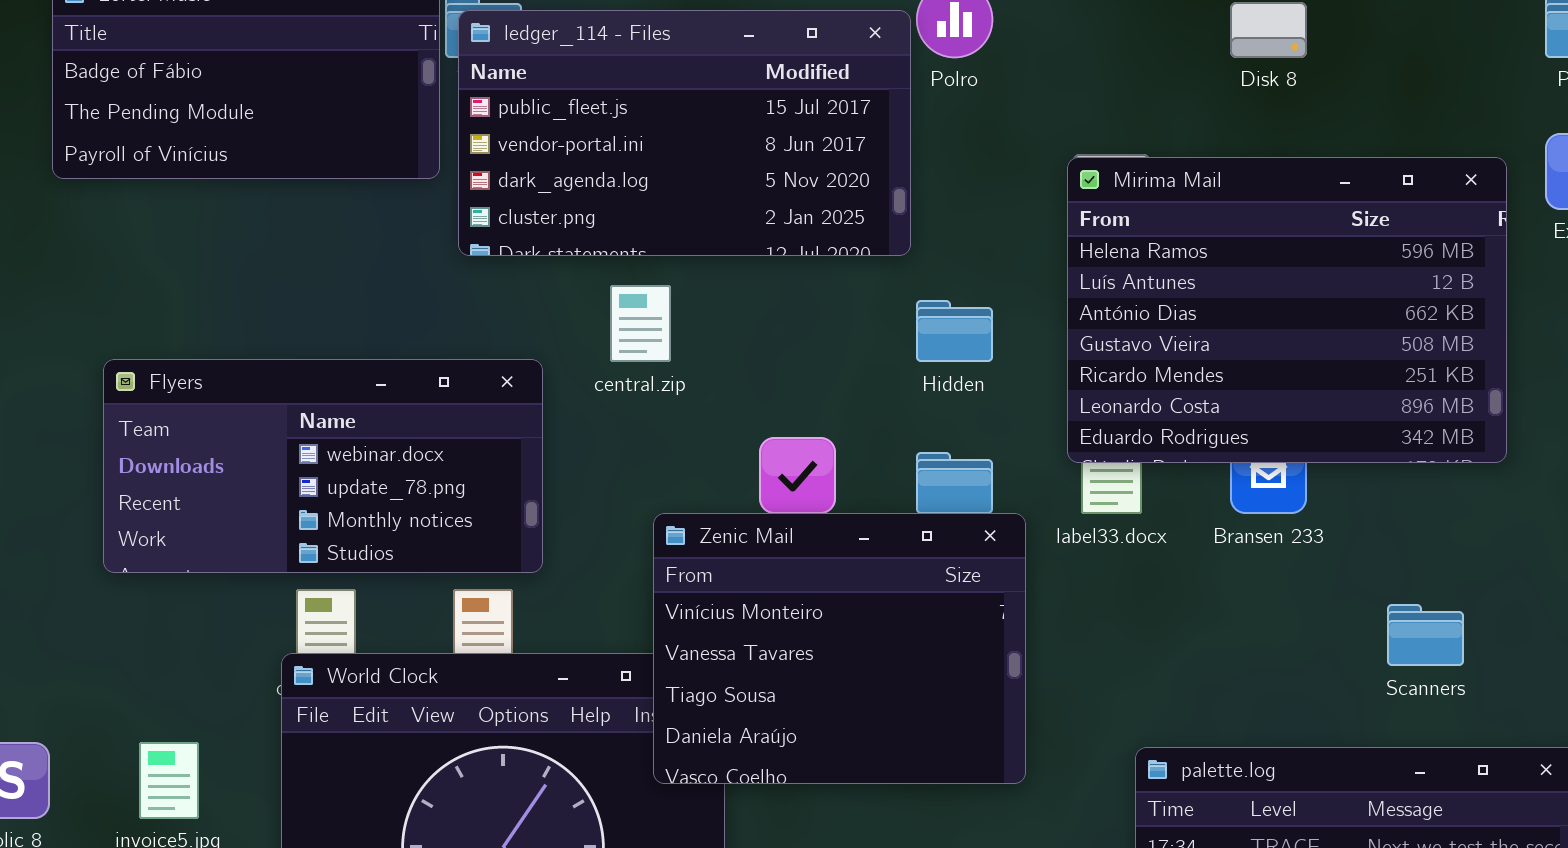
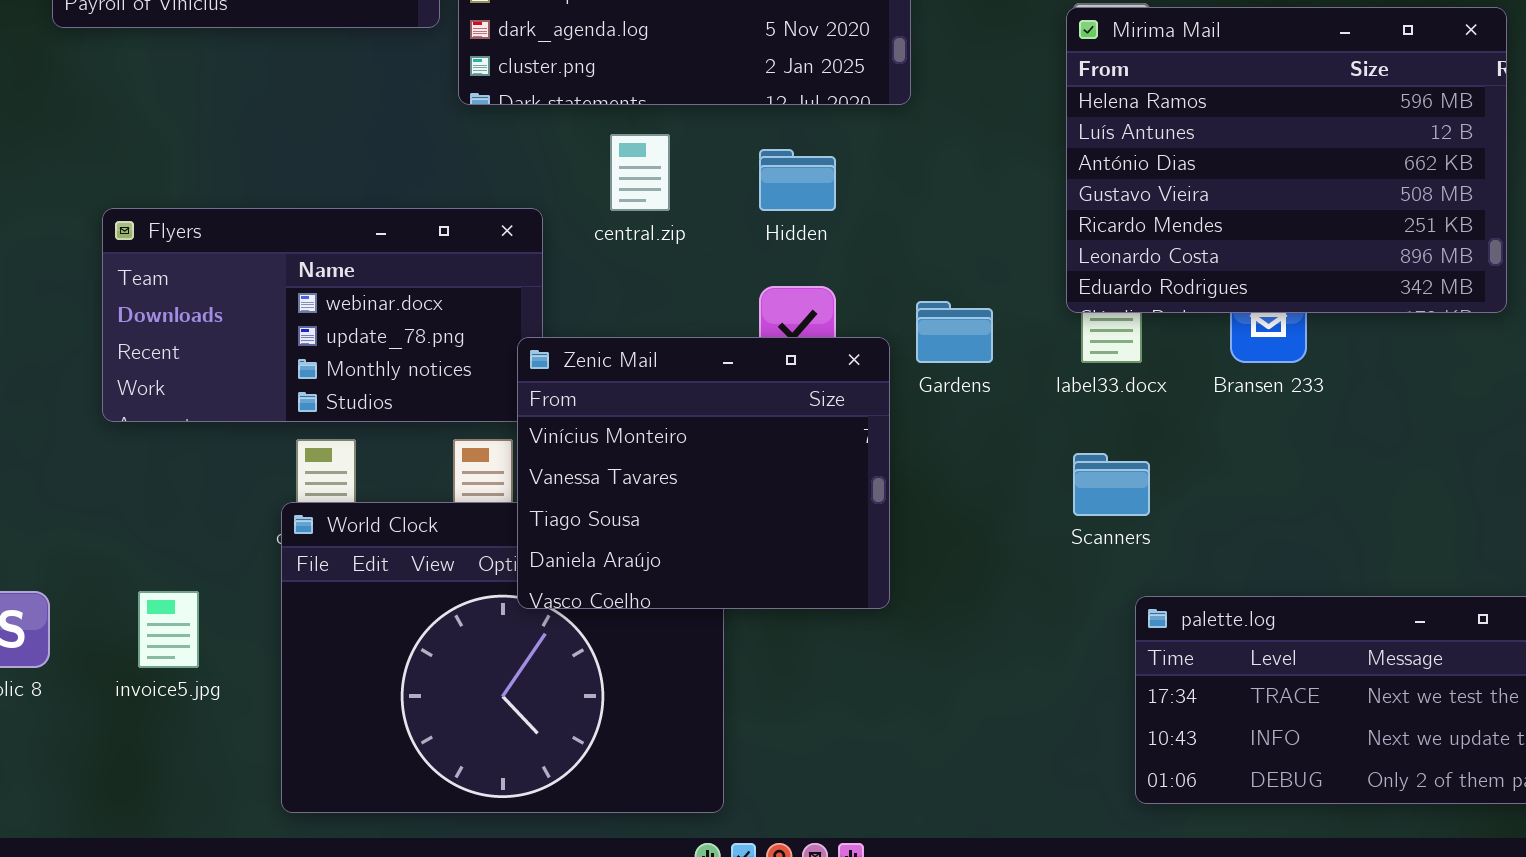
Hidden: [916,300,993,362] -> [759,149,836,211], moved
Zenic Mail: [653,513,1026,784] -> [517,337,890,609], moved
Scanners: [1387,604,1464,666] -> [1073,453,1150,516], moved

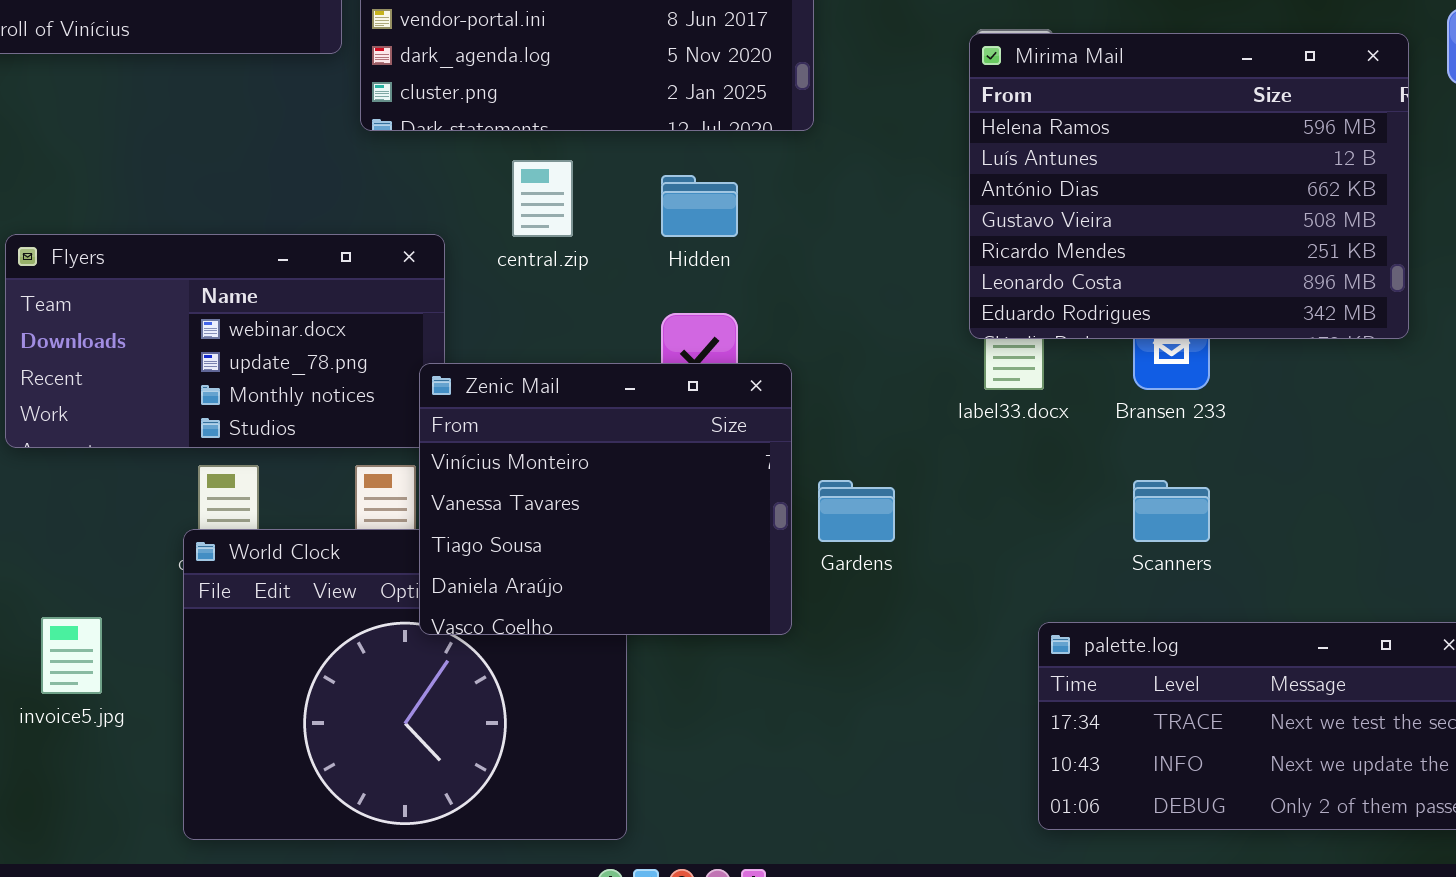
Gardens: [916,301,993,363] -> [818,480,895,542], moved
Scanners: [1073,453,1150,516] -> [1133,480,1210,542], moved

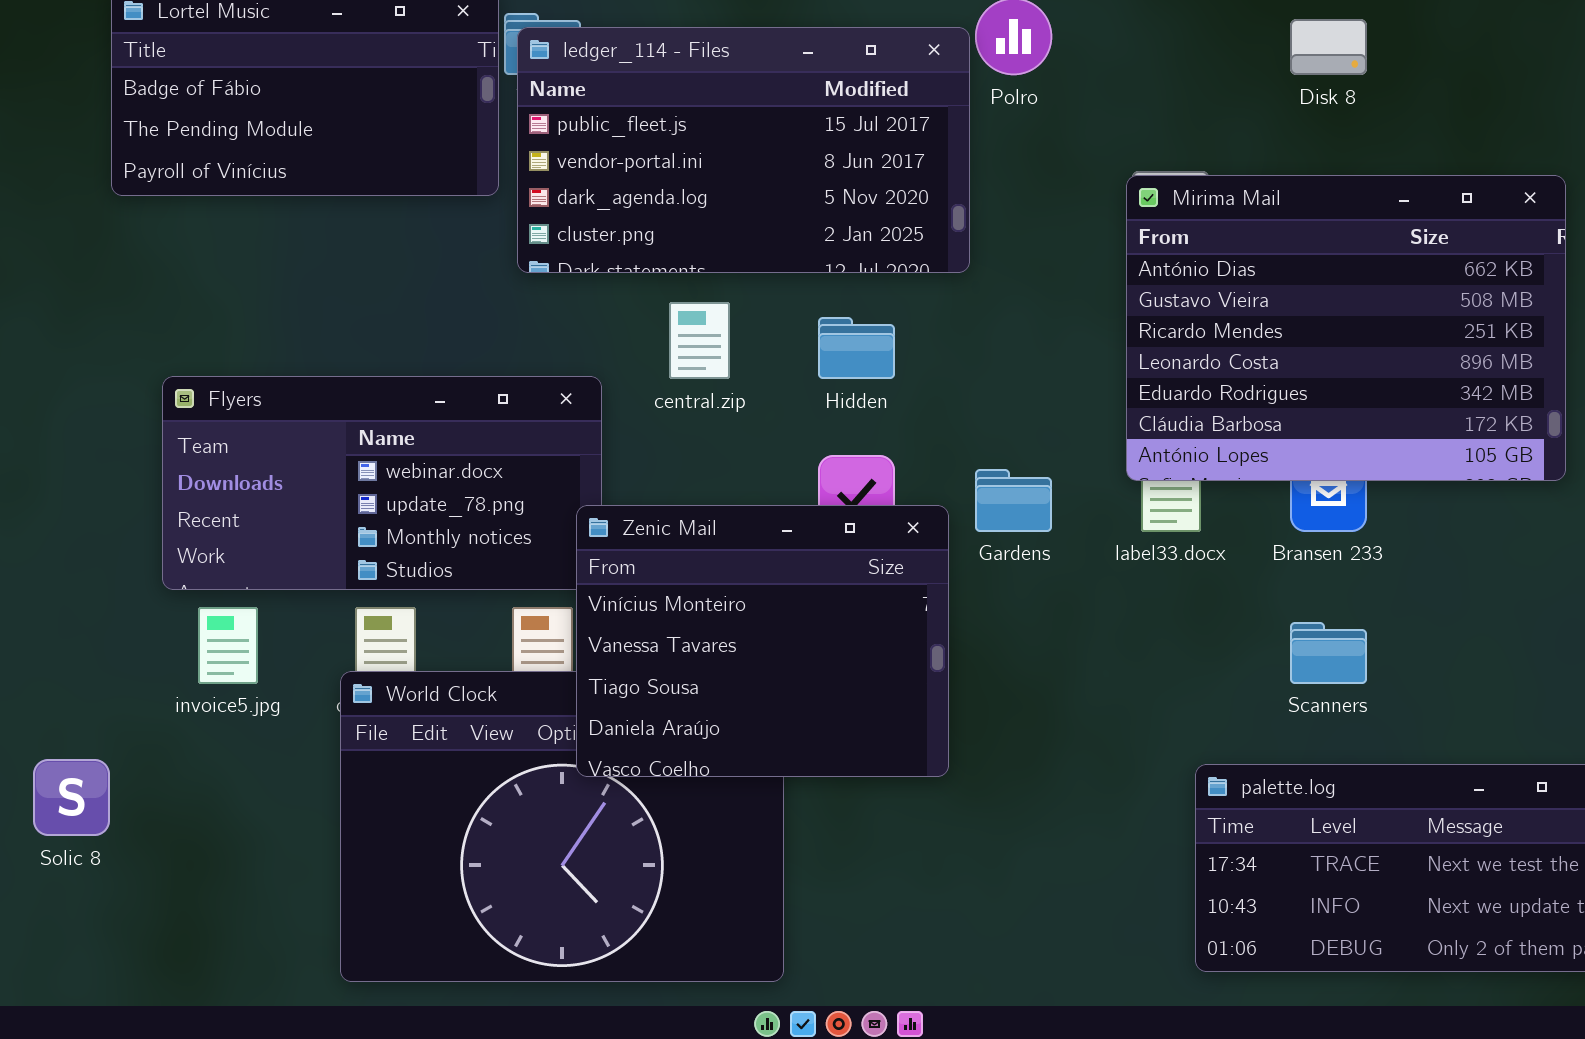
Mirima Mail: [969,33,1409,339] -> [1126,175,1566,481], scrolled down 2 rows
Gardens: [818,480,895,542] -> [975,469,1052,532], moved
invoice5.jpg: [41,617,102,694] -> [198,607,258,684], moved

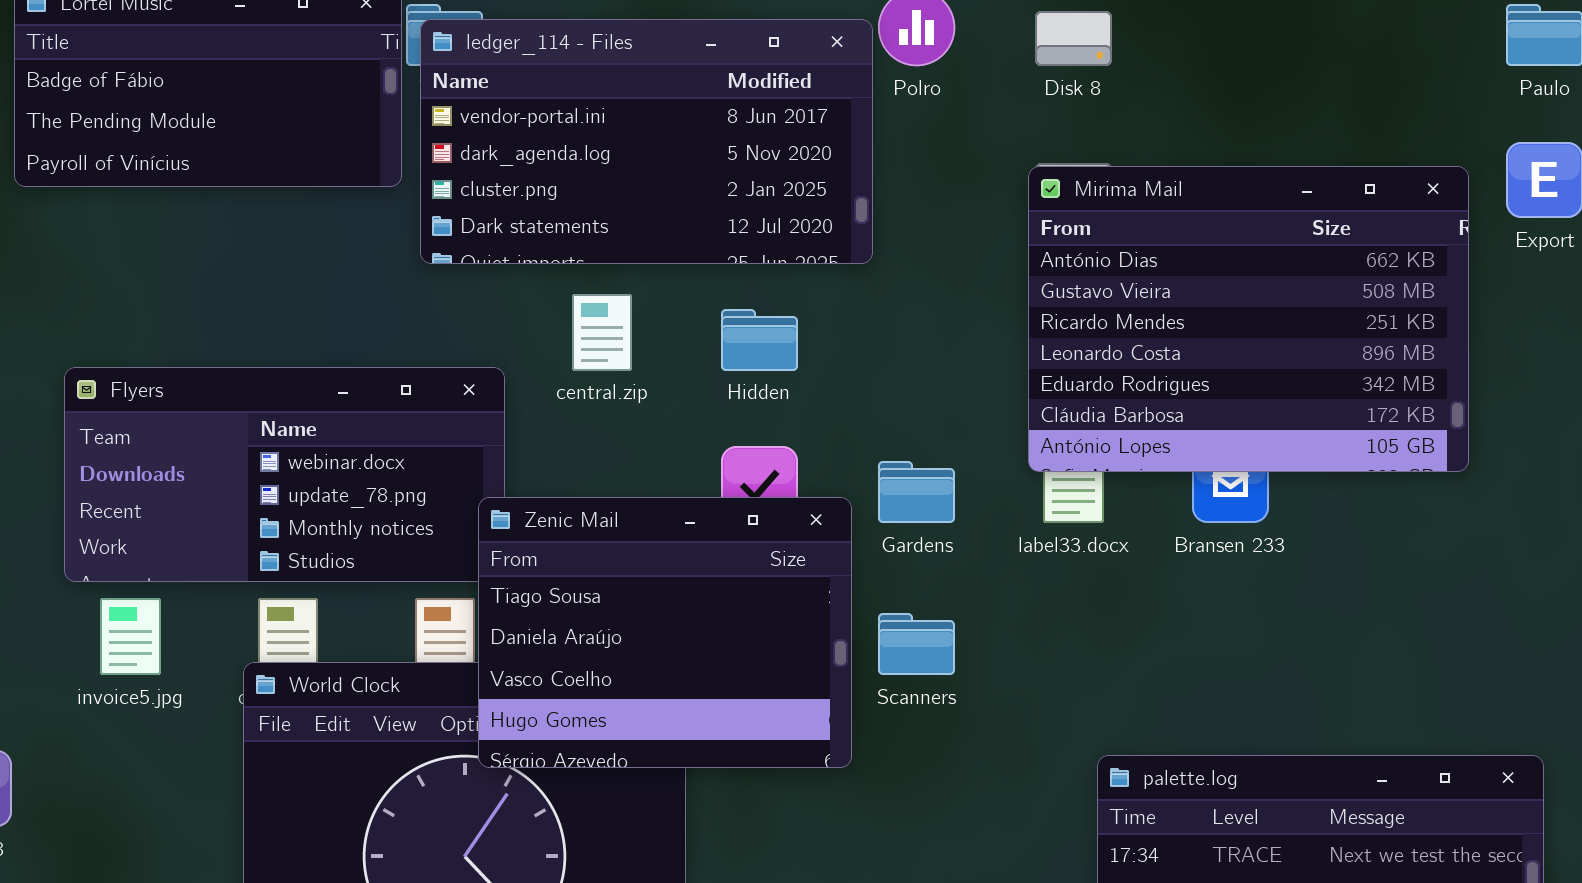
Disk 8: [1290,19,1367,75] -> [1035,11,1112,66], moved
ledger_114 - Files: [517,27,970,273] -> [420,19,873,264], scrolled down 1 row
Zenic Mail: [576,505,949,777] -> [478,497,852,768], scrolled down 2 rows
Scanners: [1290,622,1367,684] -> [878,613,955,675], moved

